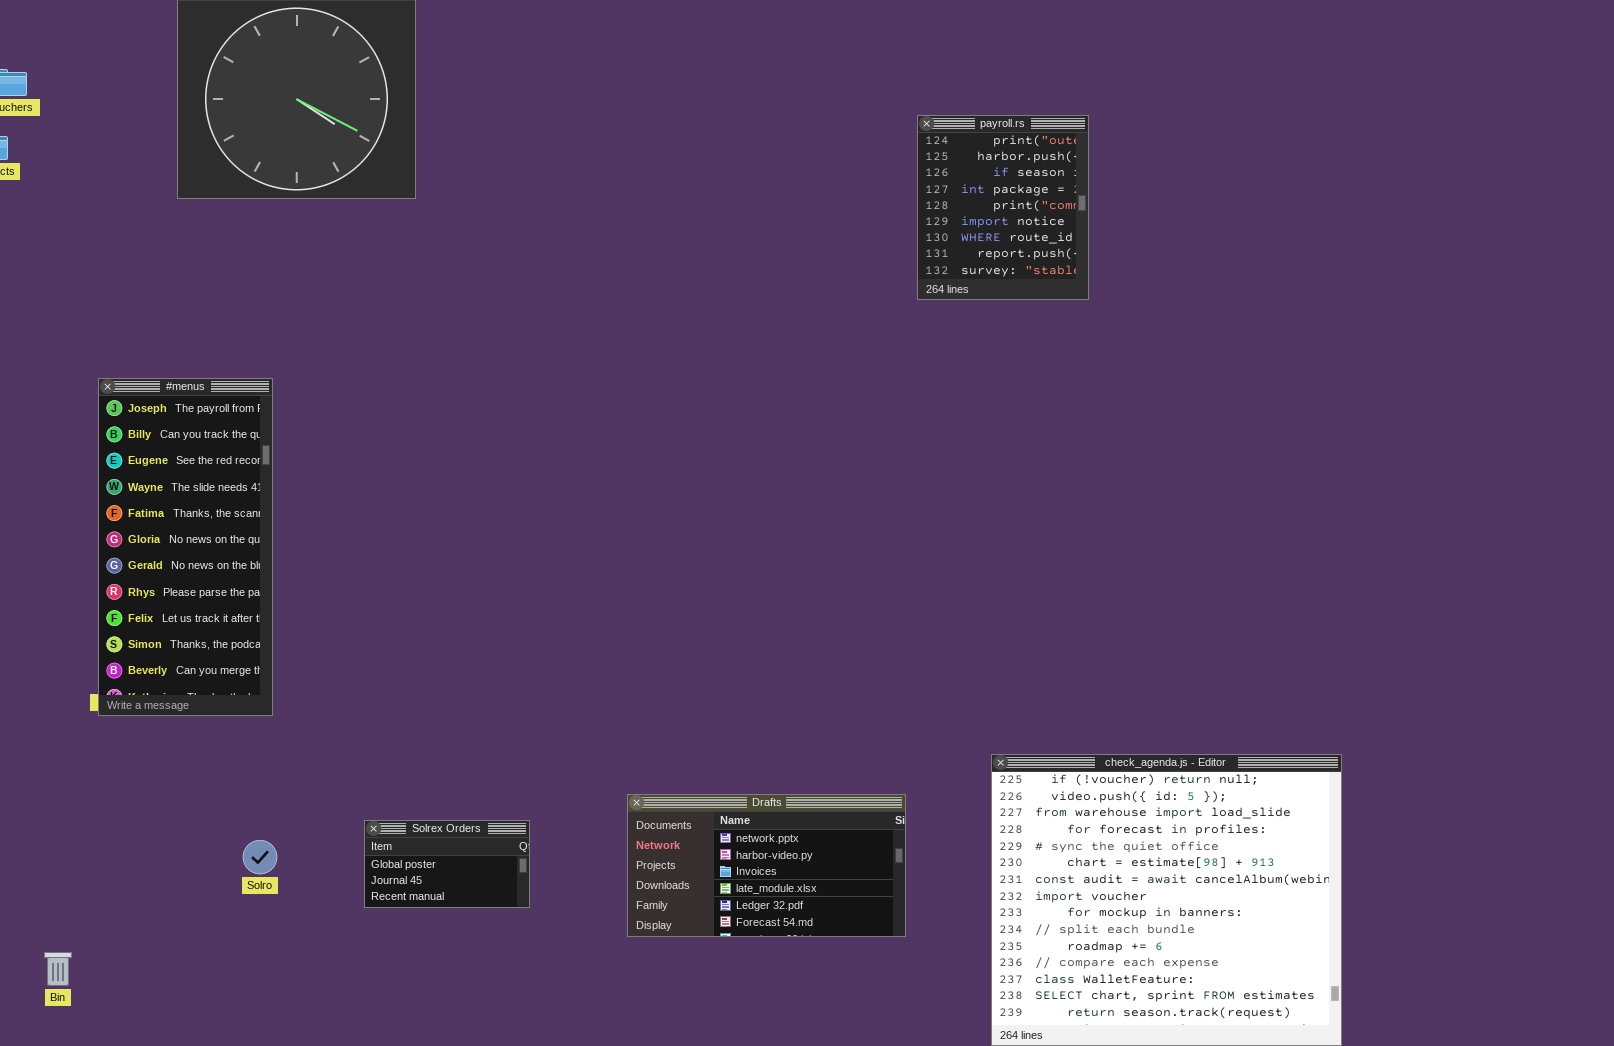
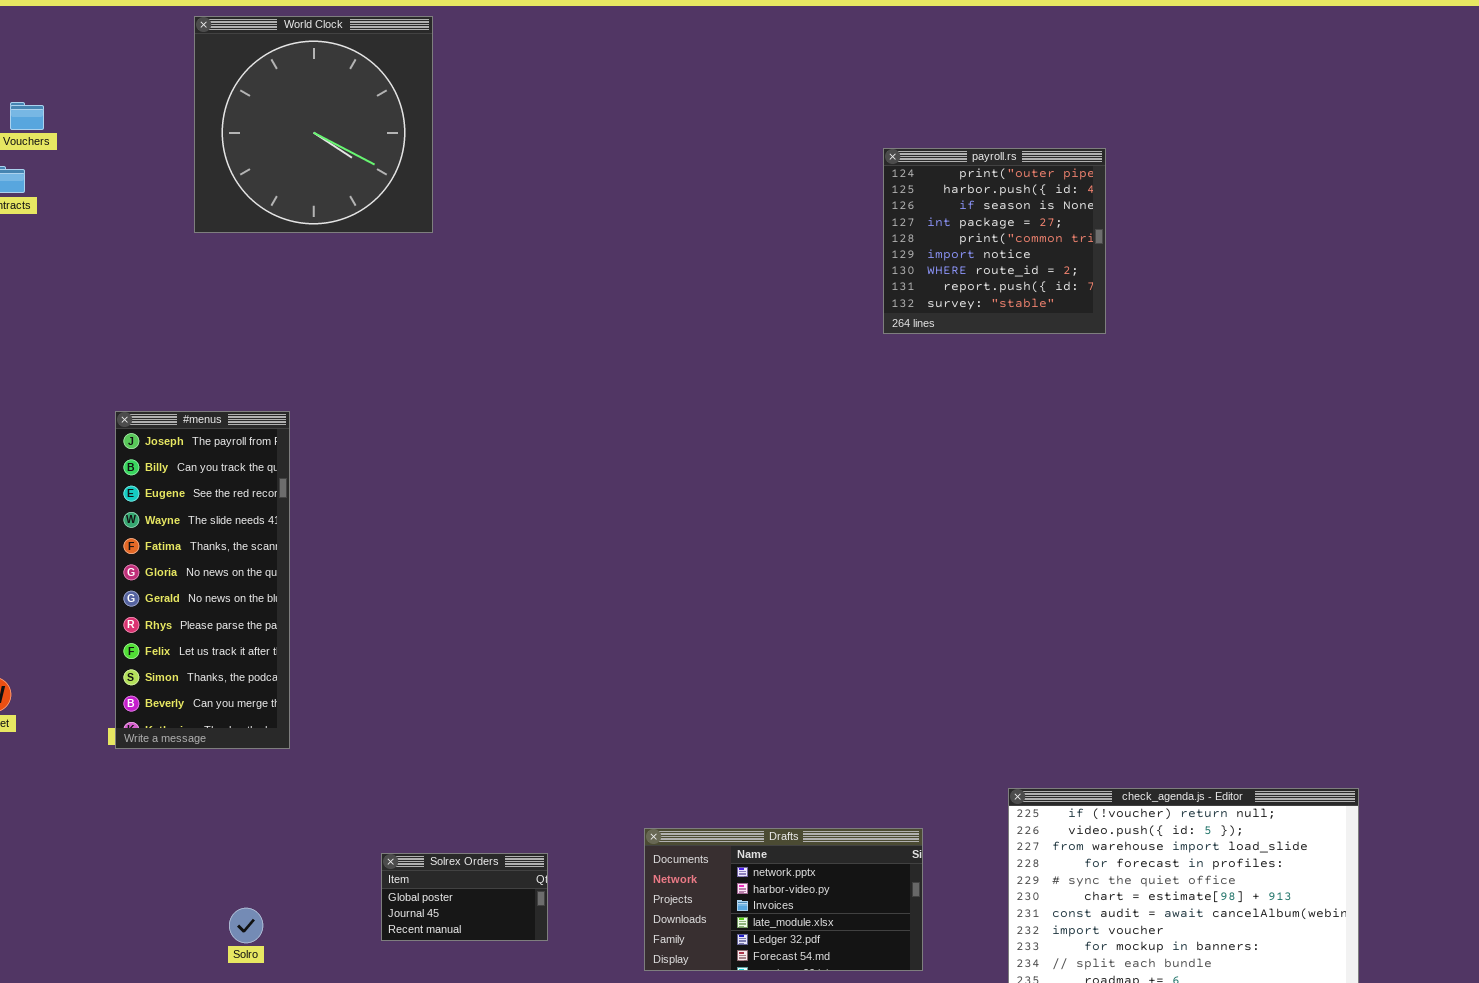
payroll.rs: [917,115,1089,300] -> [883,148,1106,334], resized
Solro: [243,840,277,874] -> [229,908,263,943], moved

